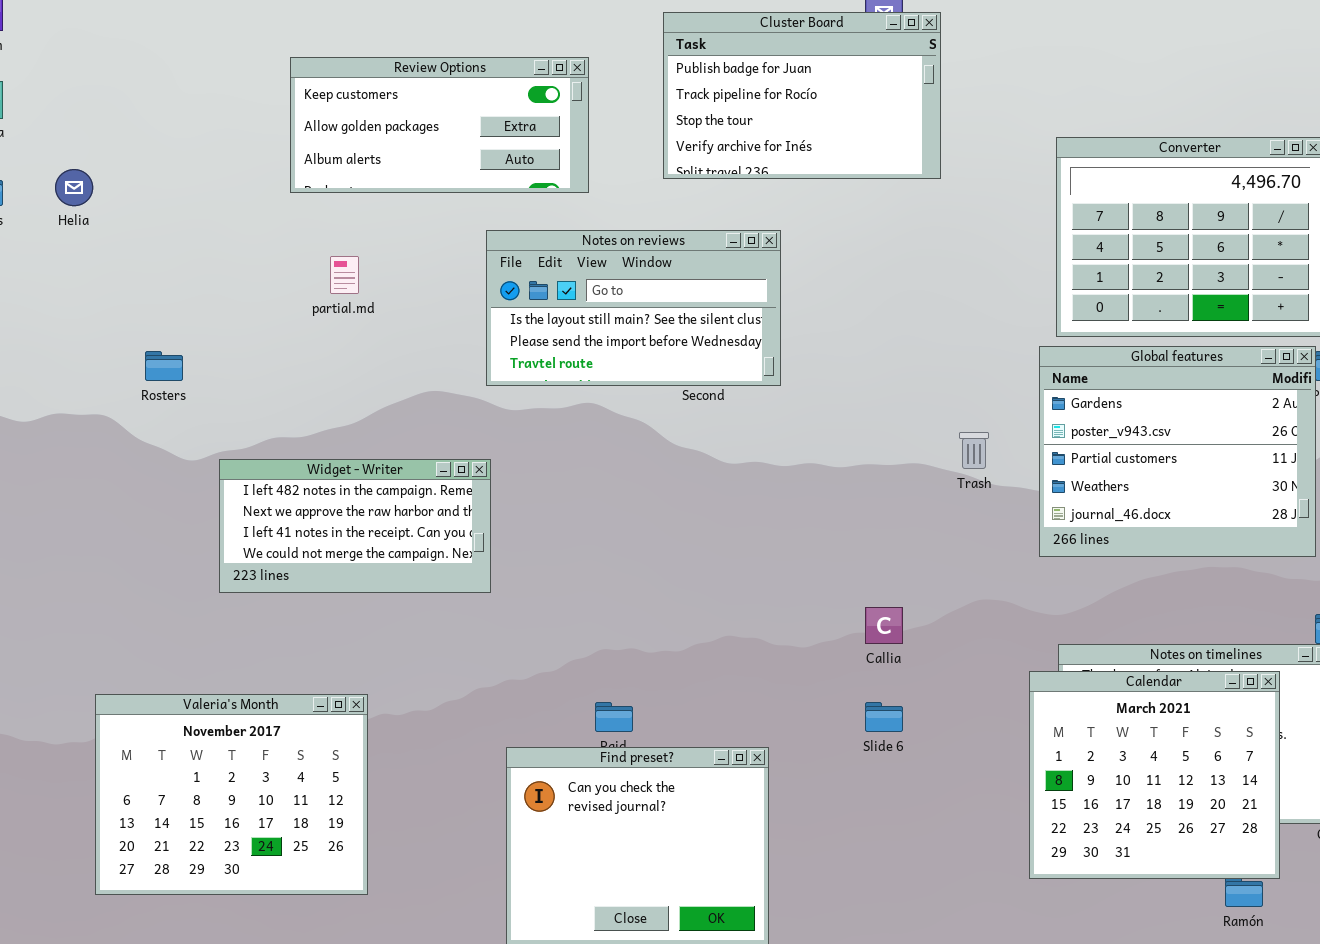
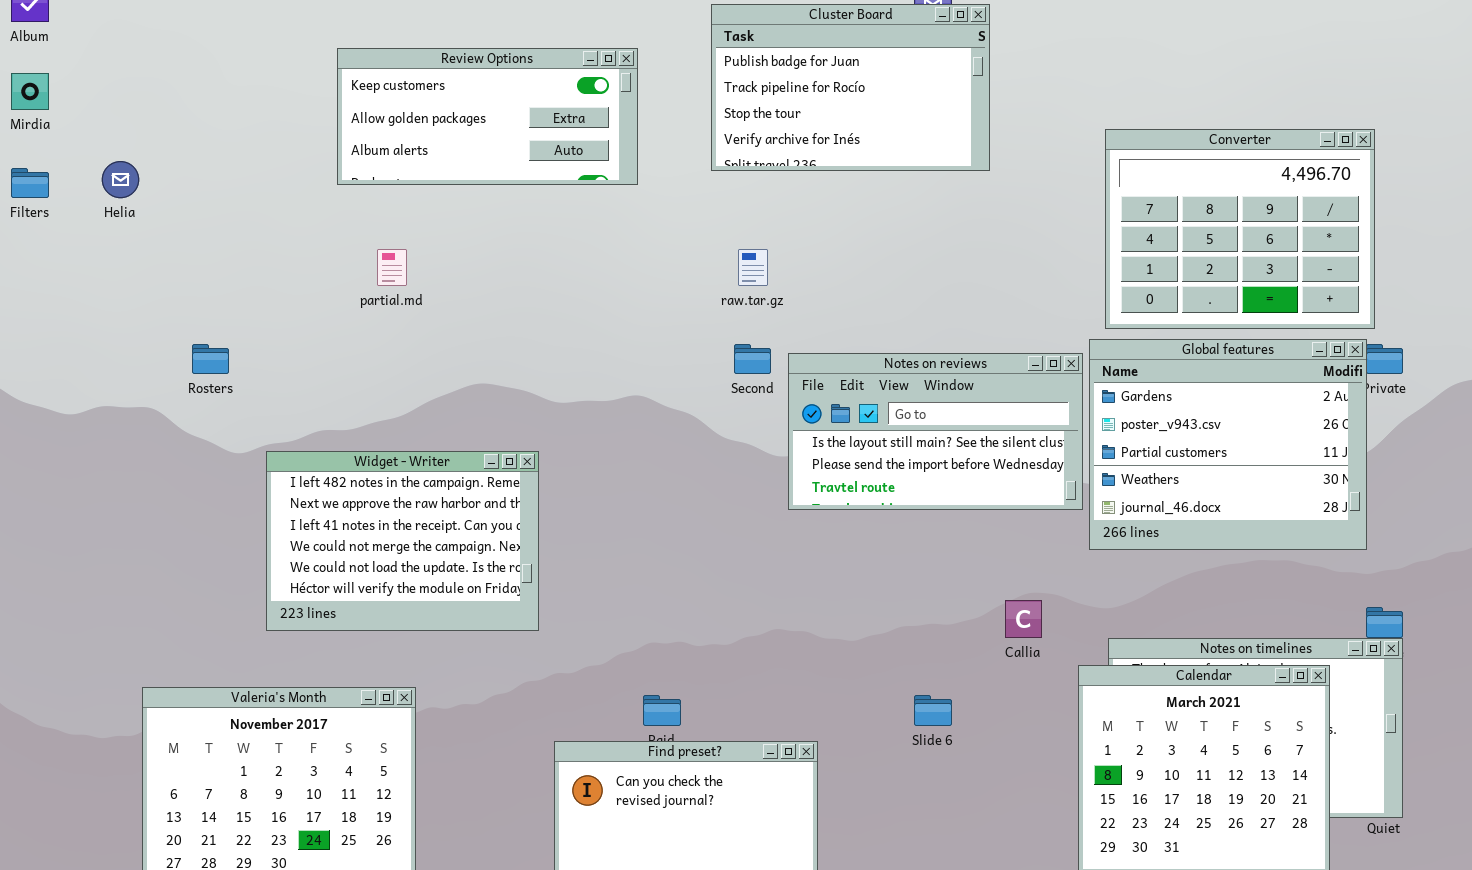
Notes on reviews: [486,230,781,386] -> [788,353,1083,510], moved
Widget - Writer: [219,459,491,593] -> [266,451,539,631], resized
Callia: [865,607,903,644] -> [1005,600,1042,638], moved

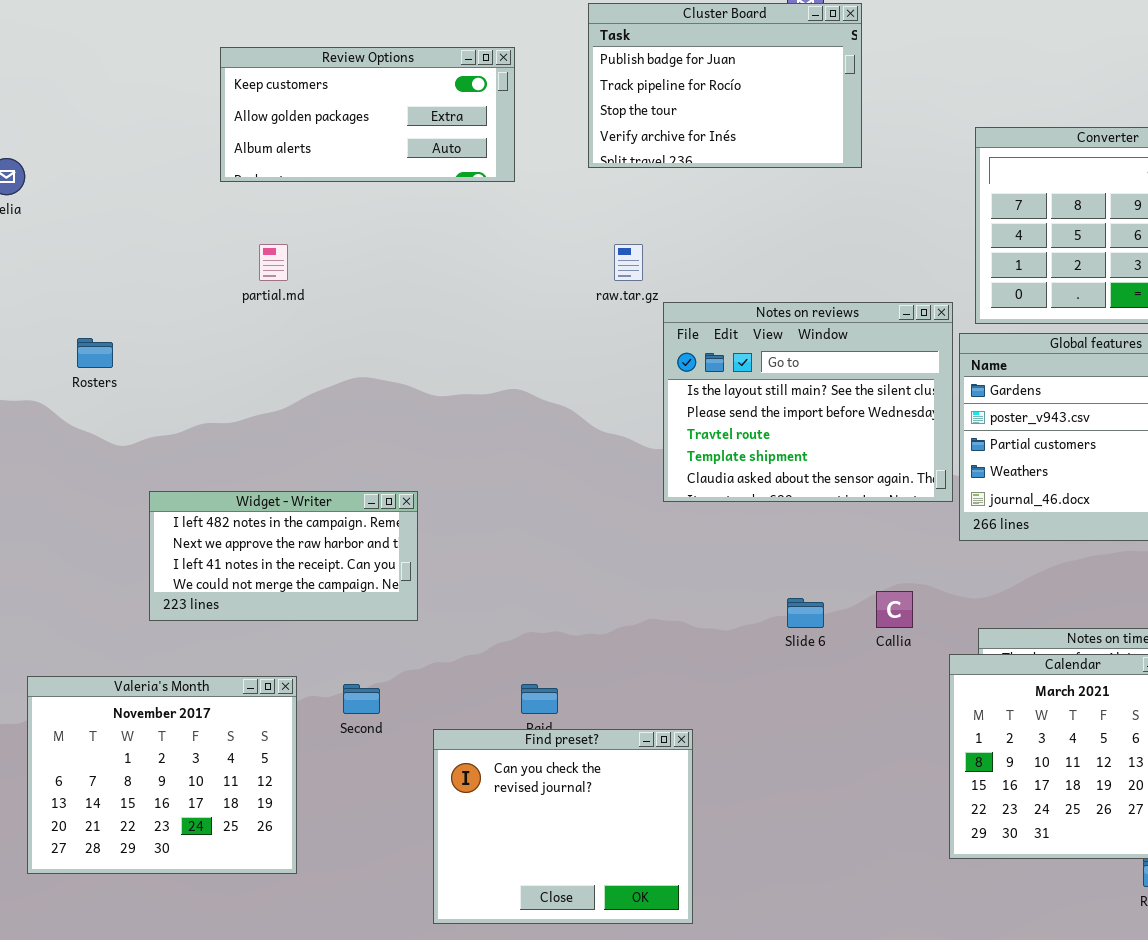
Second: [734,344,771,374] -> [343,684,380,714], moved
Notes on reviews: [788,353,1083,510] -> [663,302,953,502], resized
Widget - Writer: [266,451,539,631] -> [149,491,418,621], resized
Slide 6: [914,695,952,726] -> [787,598,824,628], moved

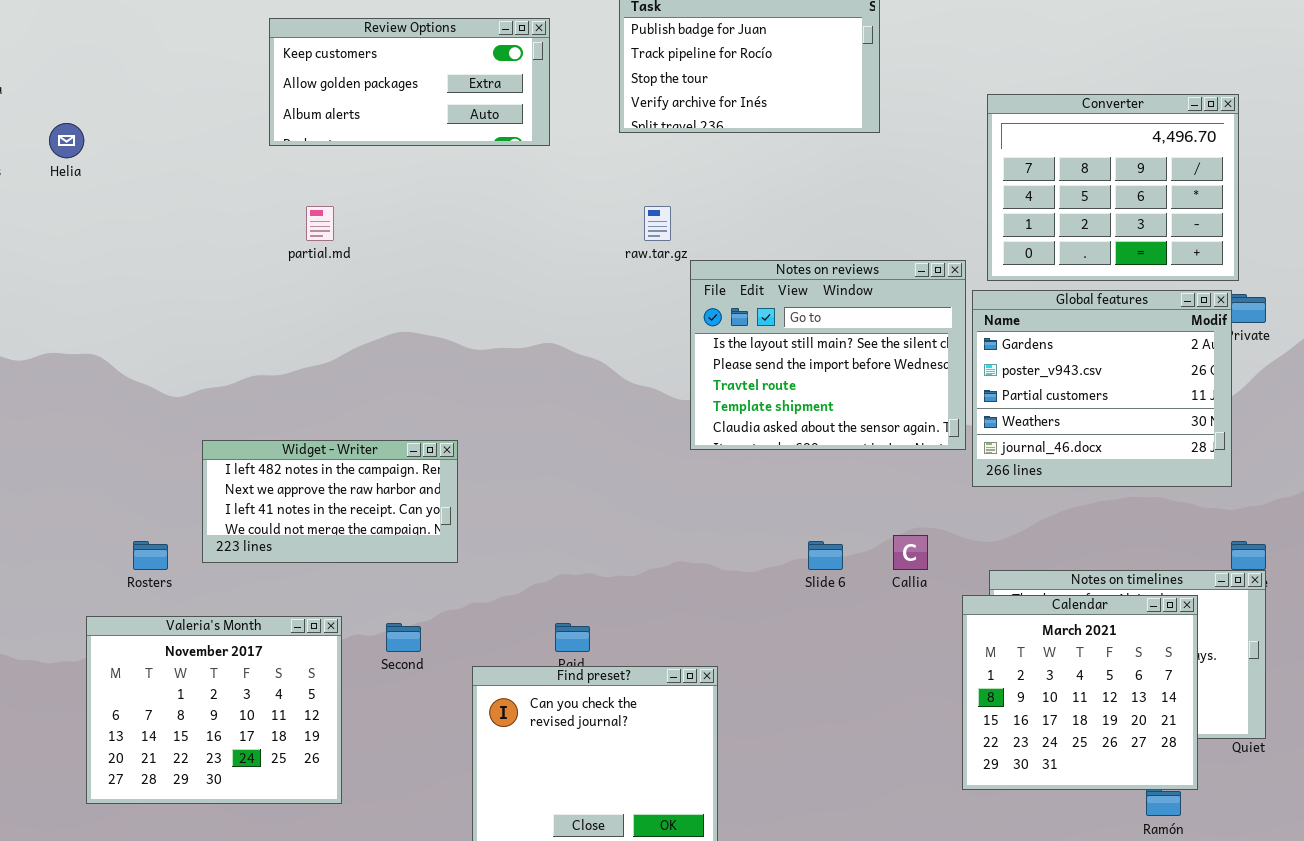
Rosters: [77,338,113,368] -> [133,541,168,570], moved

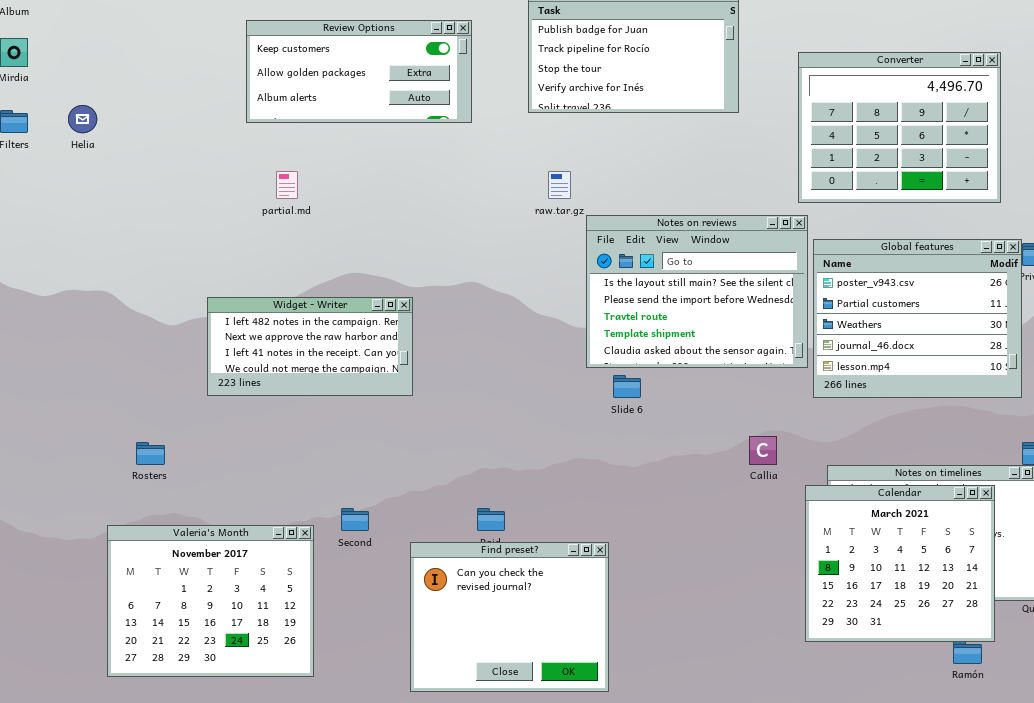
Converter: [987,94,1239,281] -> [798,52,1001,203], moved
Global features: [972,290,1232,487] -> [813,239,1022,398], scrolled down 1 row
Widget - Writer: [202,440,458,563] -> [207,297,413,396], moved
Slide 6: [808,541,843,570] -> [613,375,641,398], moved
Valeria's Month: [86,616,342,804] -> [107,525,314,677], moved

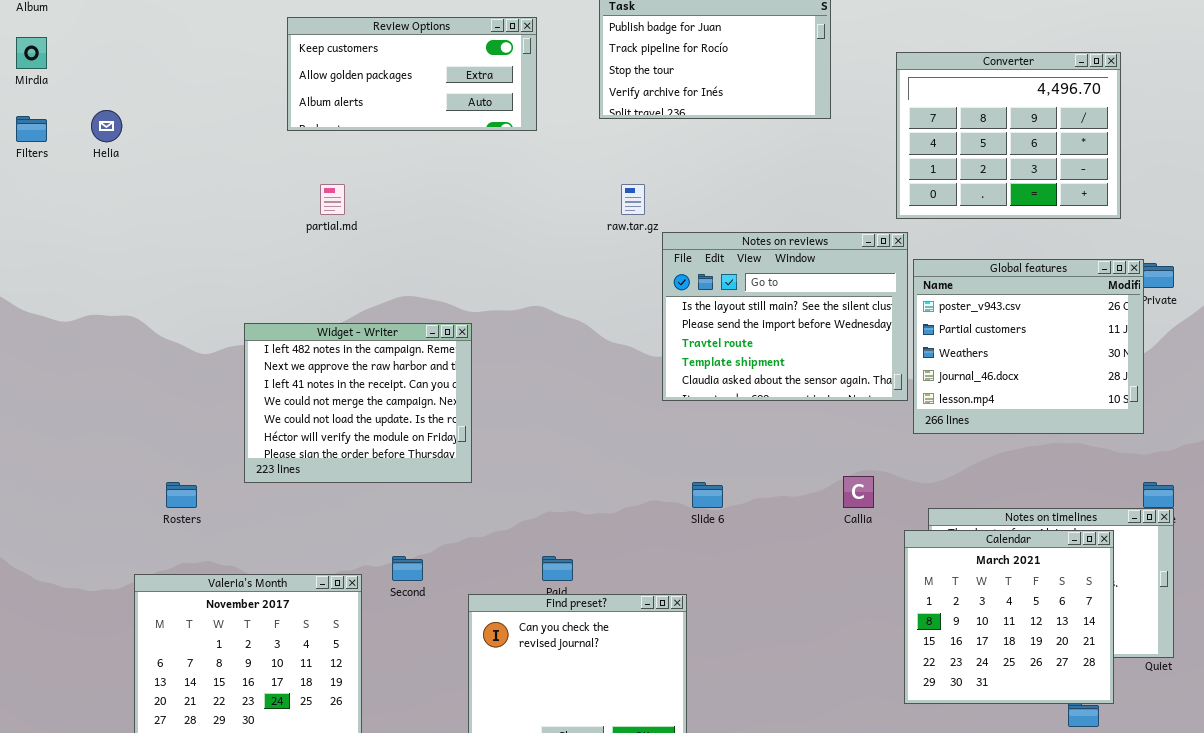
Widget - Writer: [207,297,413,396] -> [244,323,472,483], resized
Slide 6: [613,375,641,398] -> [692,482,723,508], moved

